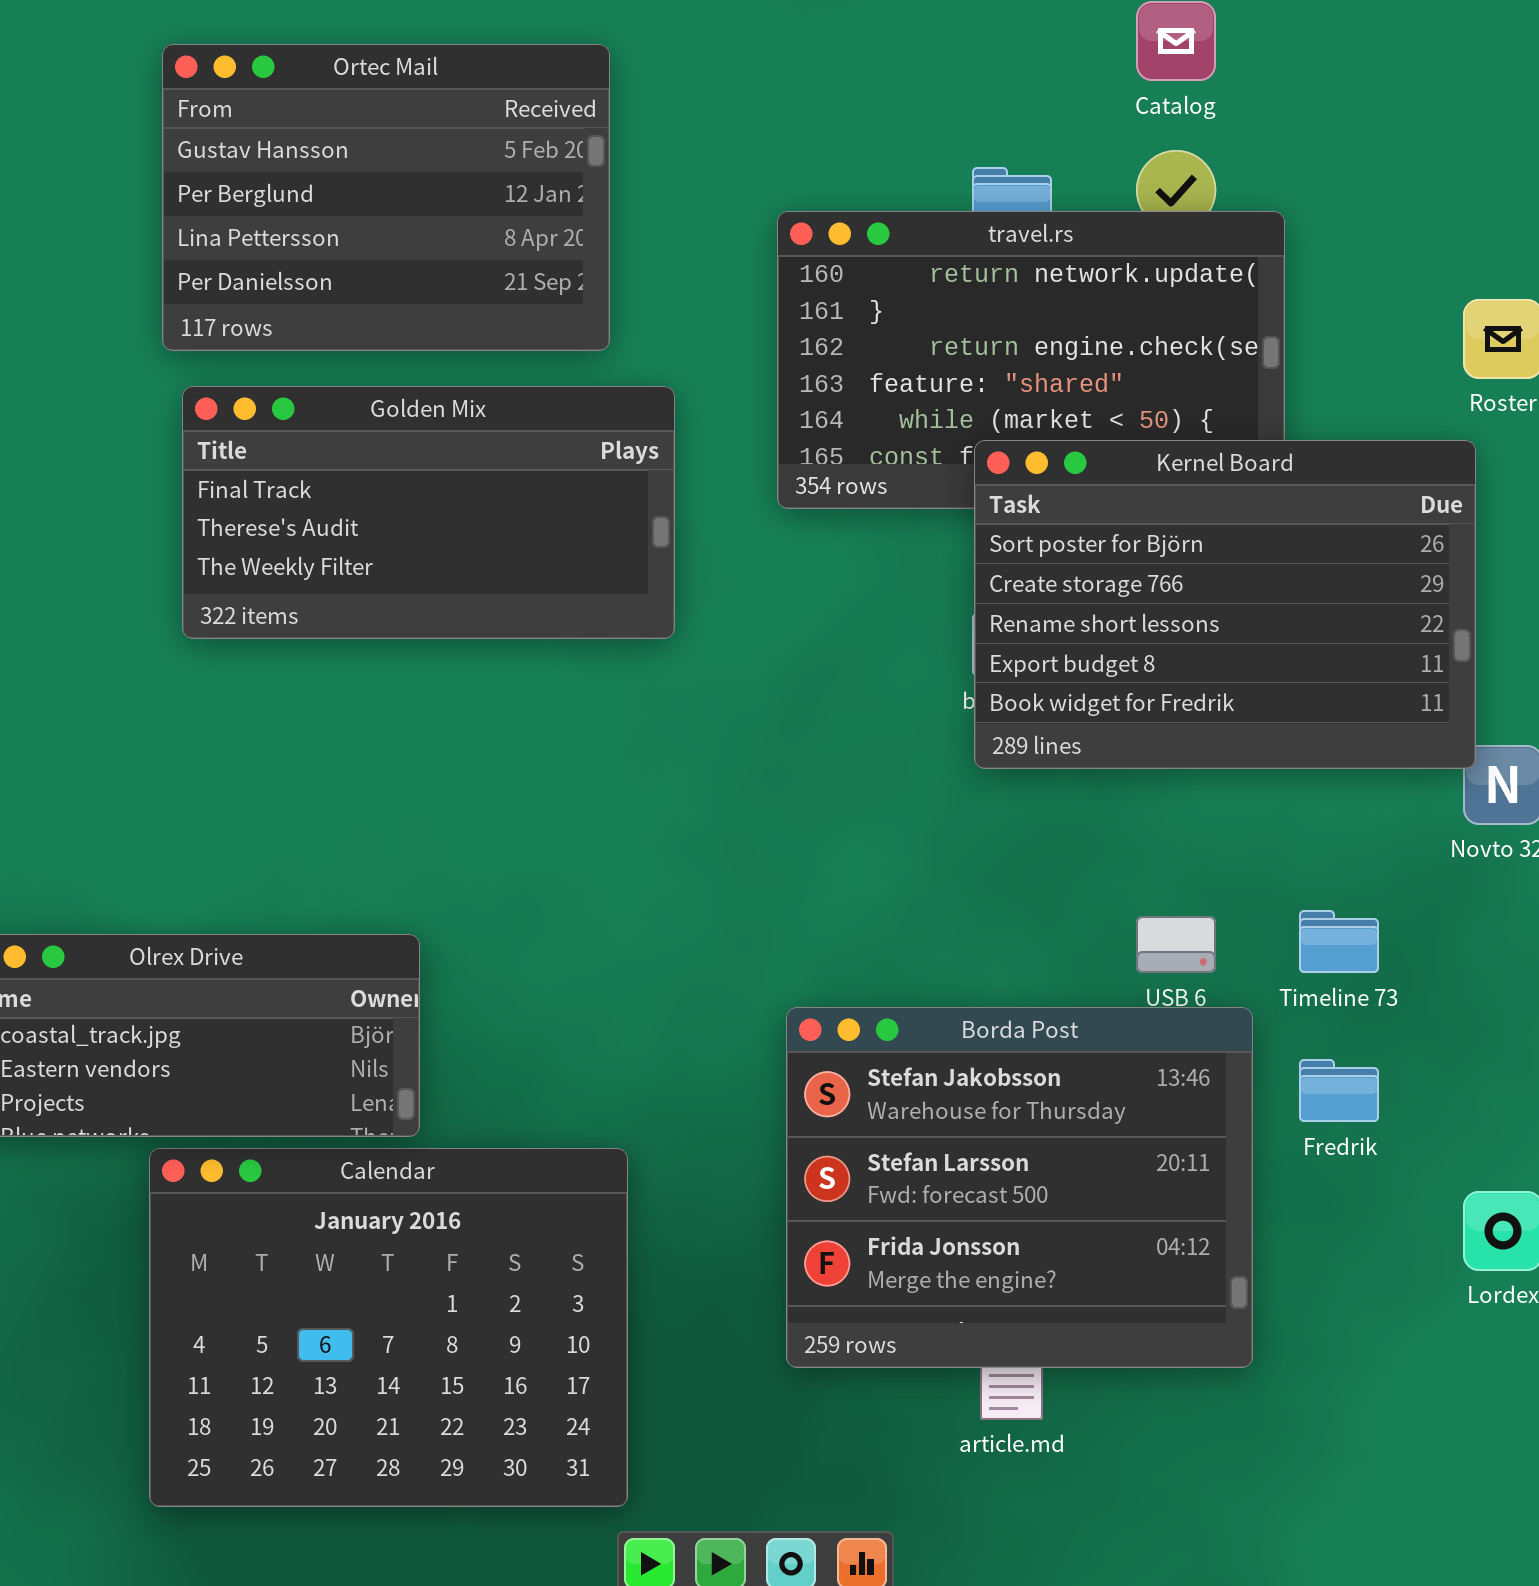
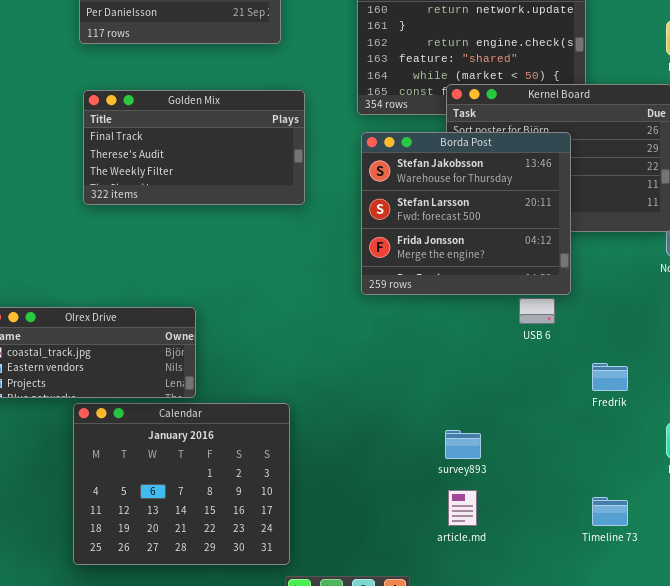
Golden Mix: [182,386,675,639] -> [83,90,305,205], moved
Timeline 73: [1299,910,1379,973] -> [592,497,628,526], moved
Borda Post: [786,1007,1253,1368] -> [361,132,571,295], moved

